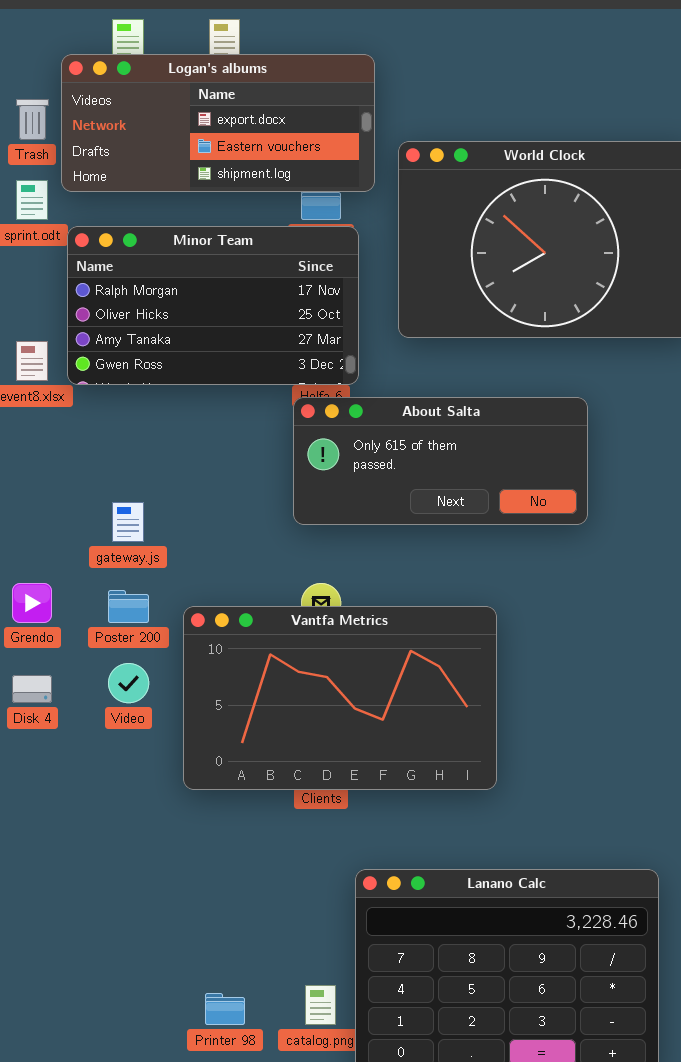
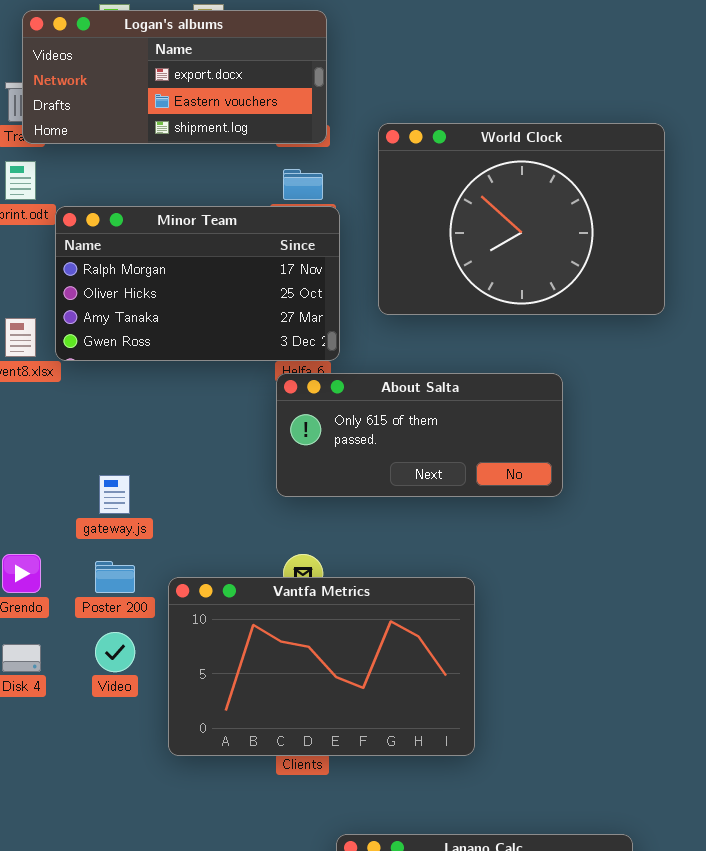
Logan's albums: [61,54,375,192] -> [22,10,327,144], moved

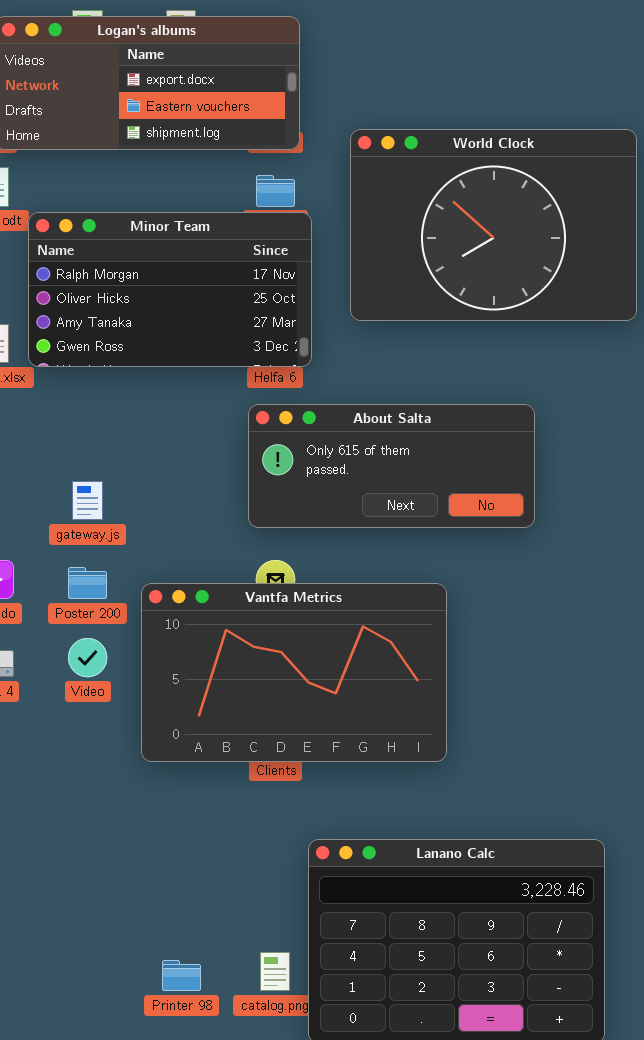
About Salta: [276,373,563,497] -> [248,404,535,528], moved

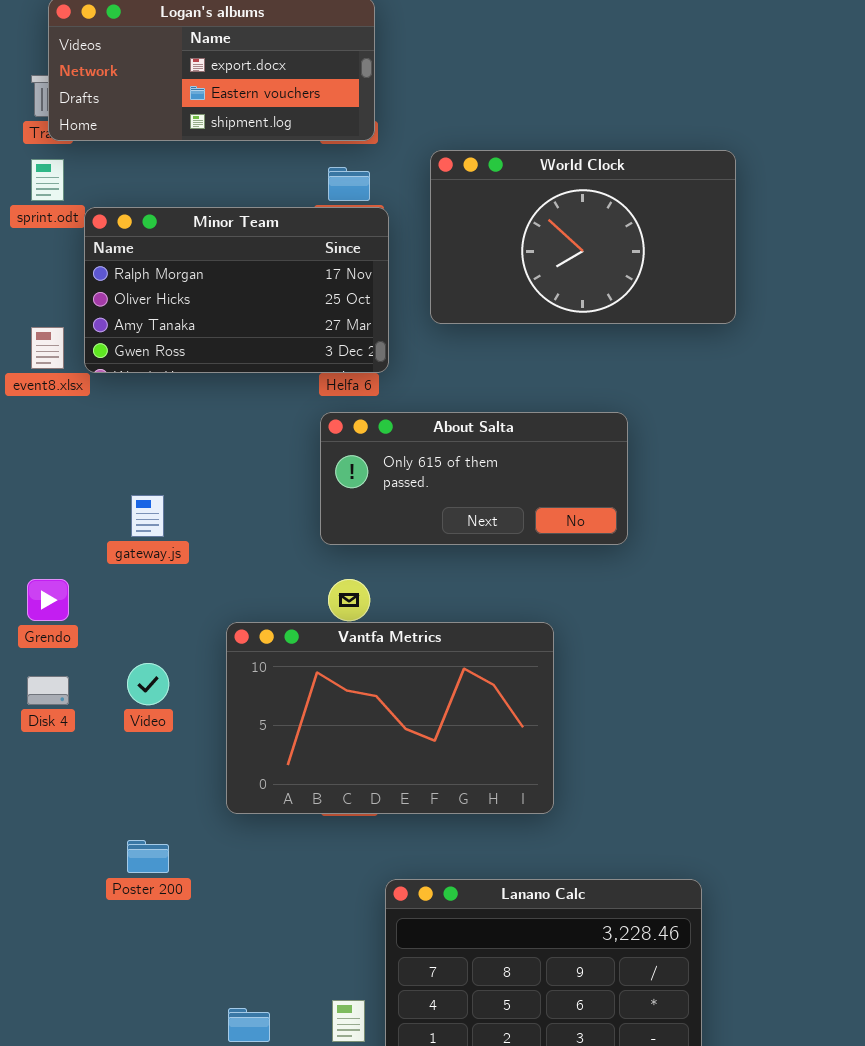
World Clock: [350,129,637,321] -> [430,150,736,324], resized
Poster 200: [68,567,107,599] -> [127,840,169,873], moved
Vantfa Metrics: [141,583,447,762] -> [226,622,554,814], moved

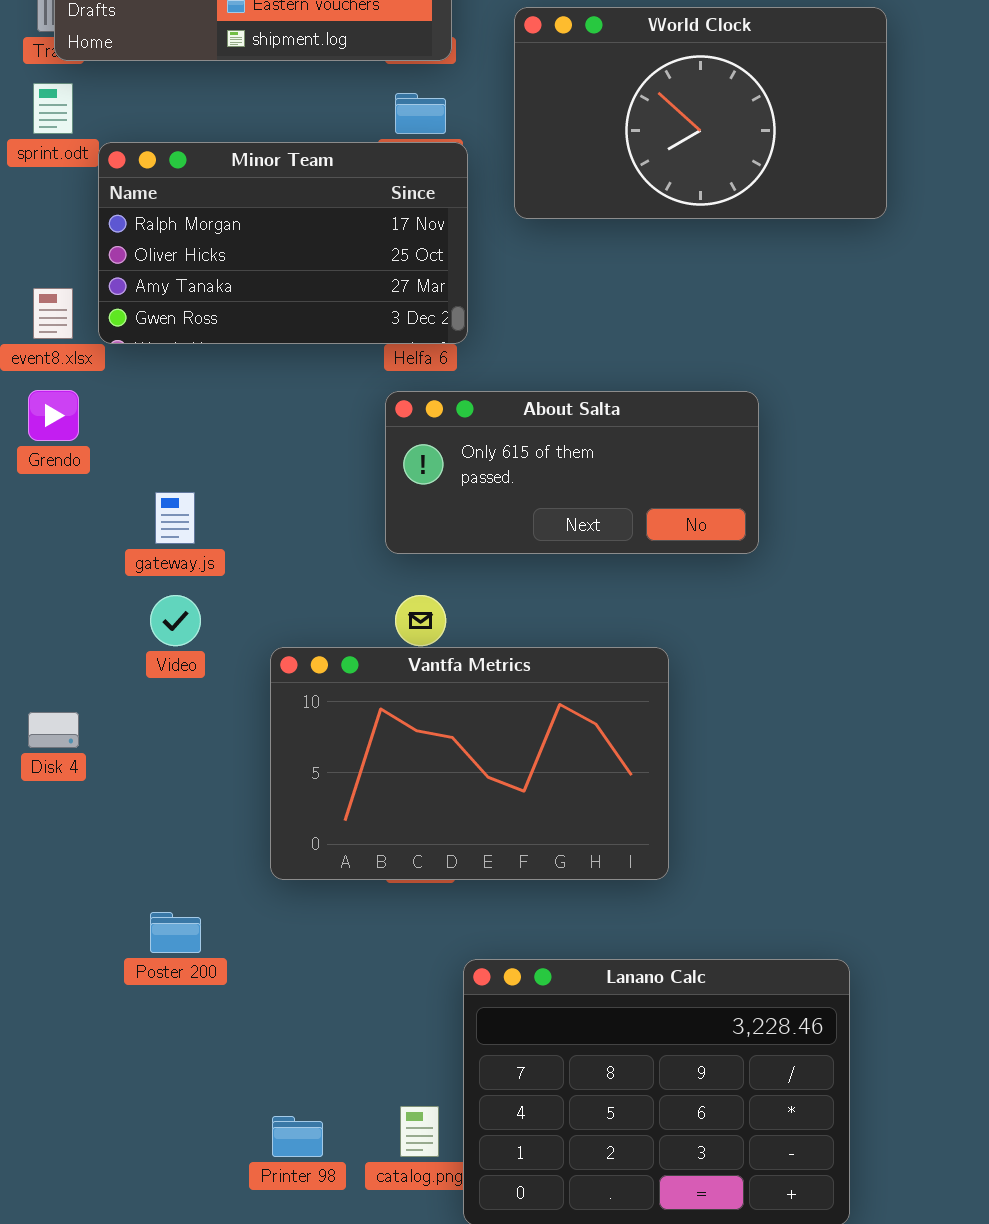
World Clock: [430,150,736,324] -> [514,7,887,219], moved
Grendo: [27,579,69,621] -> [28,390,79,441], moved
Video: [127,663,169,705] -> [150,595,201,646], moved

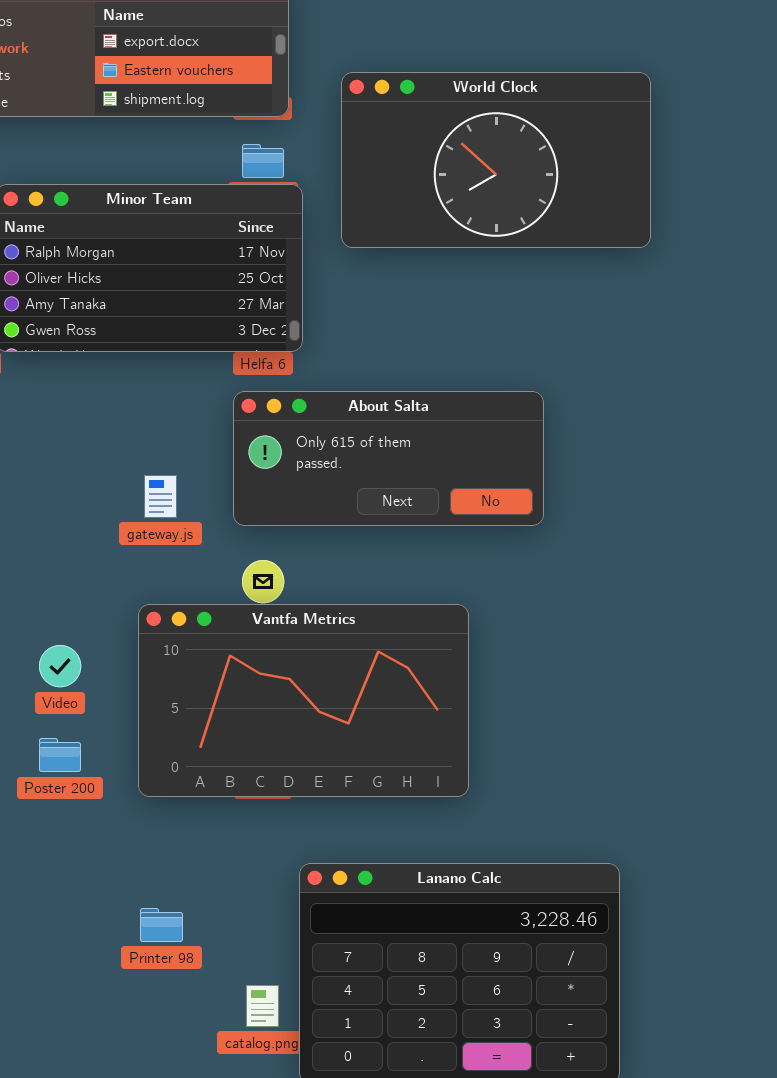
gateway.js: [155,492,195,544] -> [144,475,177,518], moved
Video: [150,595,201,646] -> [39,645,81,687], moved
Poster 200: [150,912,201,953] -> [39,738,81,772], moved
Printer 98: [272,1116,323,1157] -> [140,908,183,942], moved

